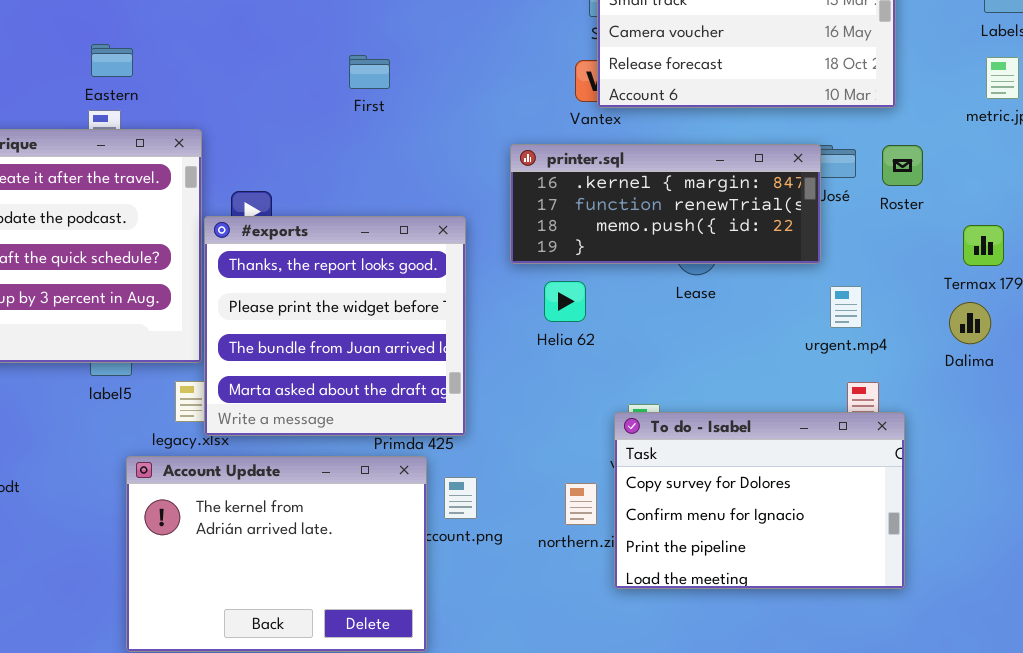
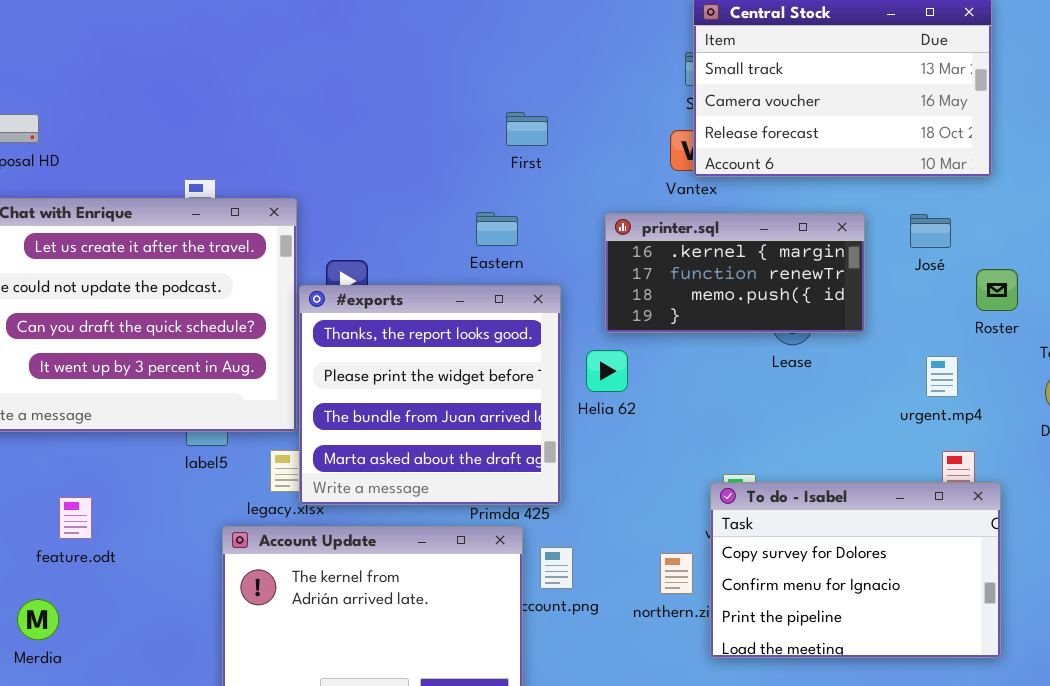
Eastern: [91,44,133,77] -> [476,212,518,246], moved
First: [349,55,390,89] -> [506,112,548,146], moved
printer.sql: [510,144,821,264] -> [605,213,865,333], resized
Roster: [882,145,923,186] -> [976,269,1018,311], moved
Helia 62: [544,281,586,322] -> [586,350,628,392], moved

